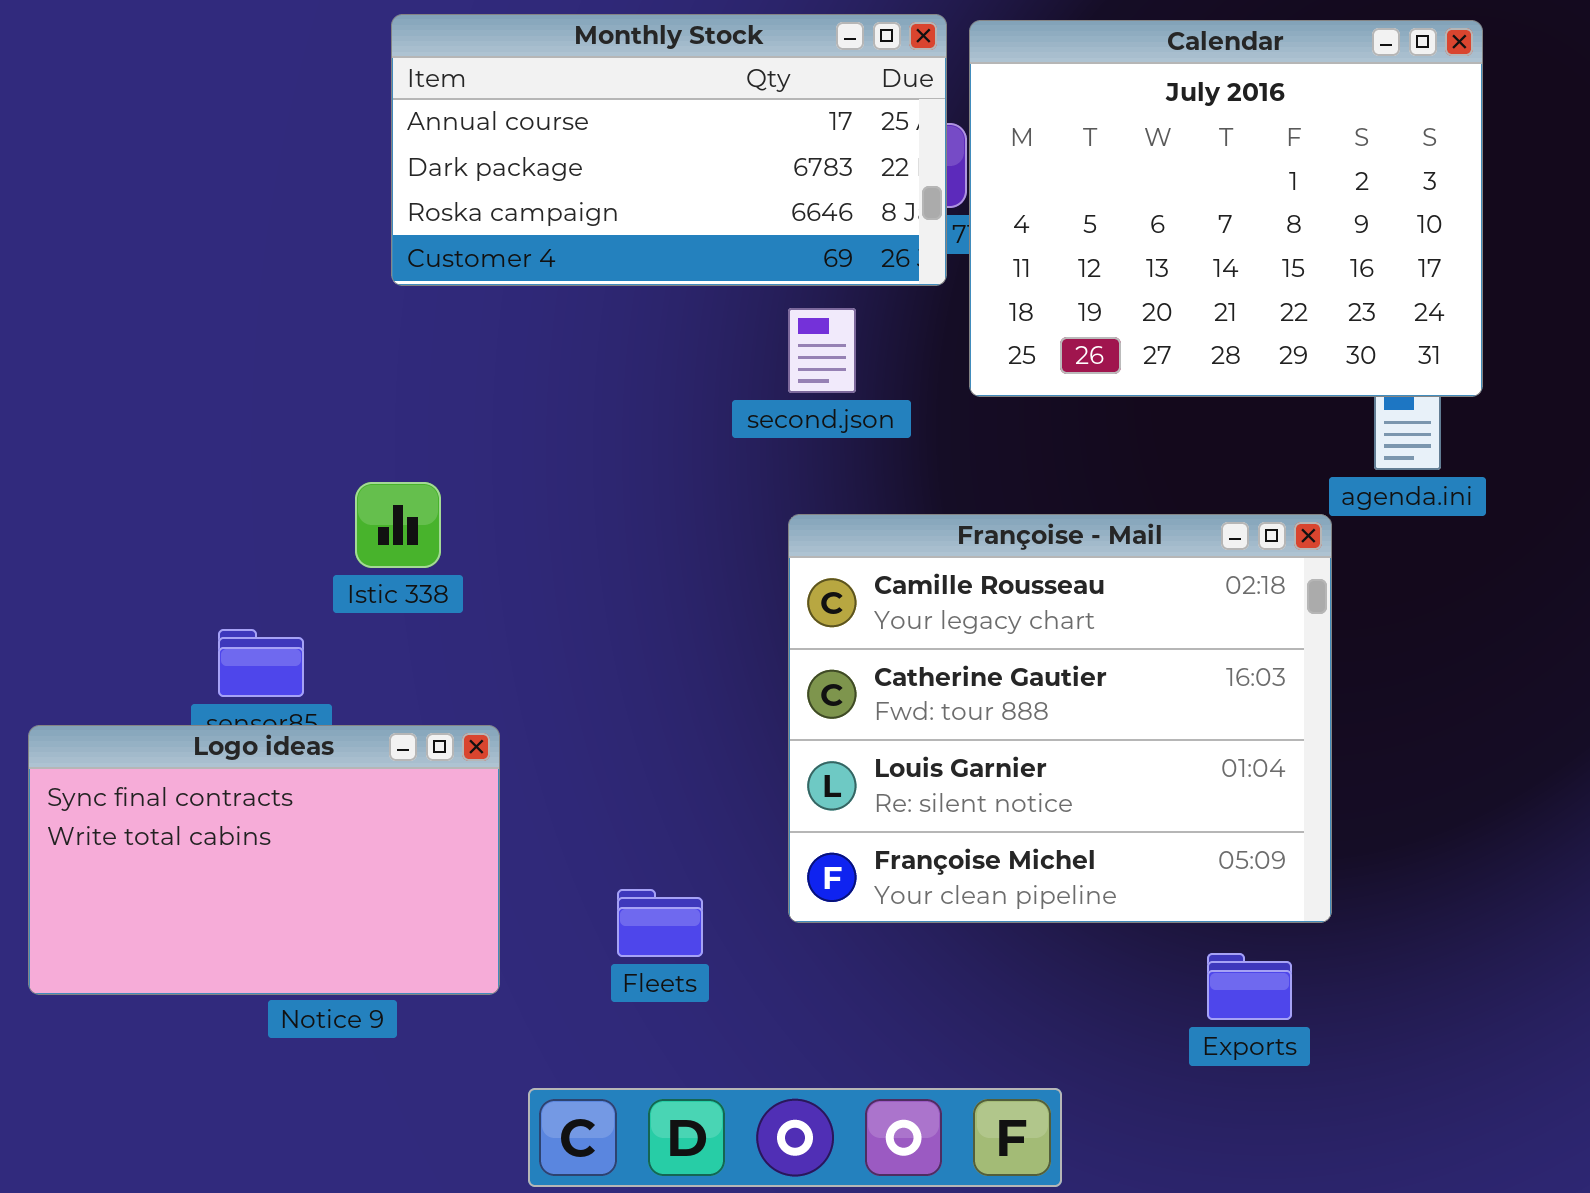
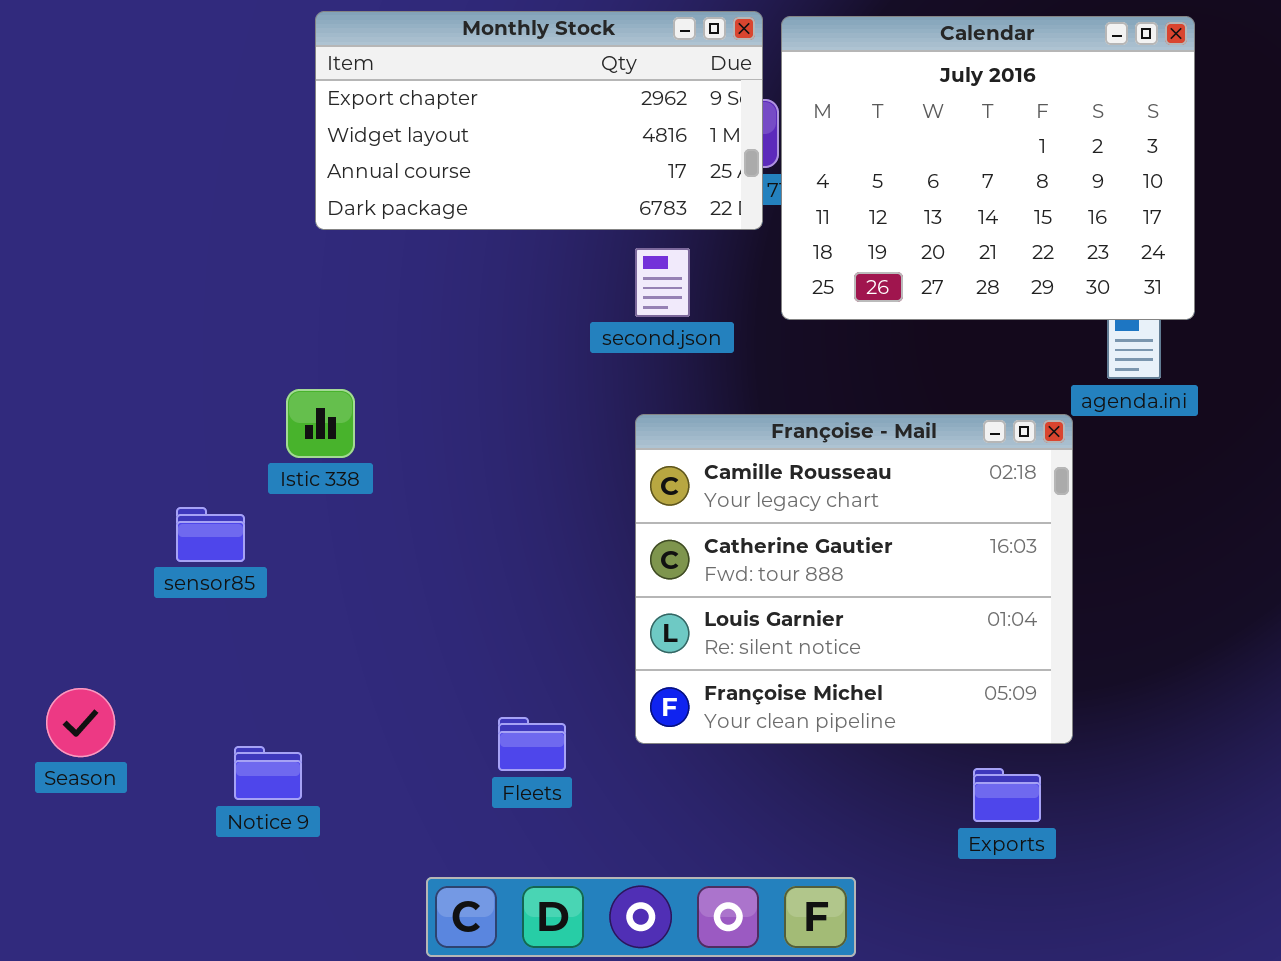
Monthly Stock: [391,14,947,286] -> [315,11,763,230], scrolled up 2 rows
Logo ideas: [28,725,500,995] -> none, closed

